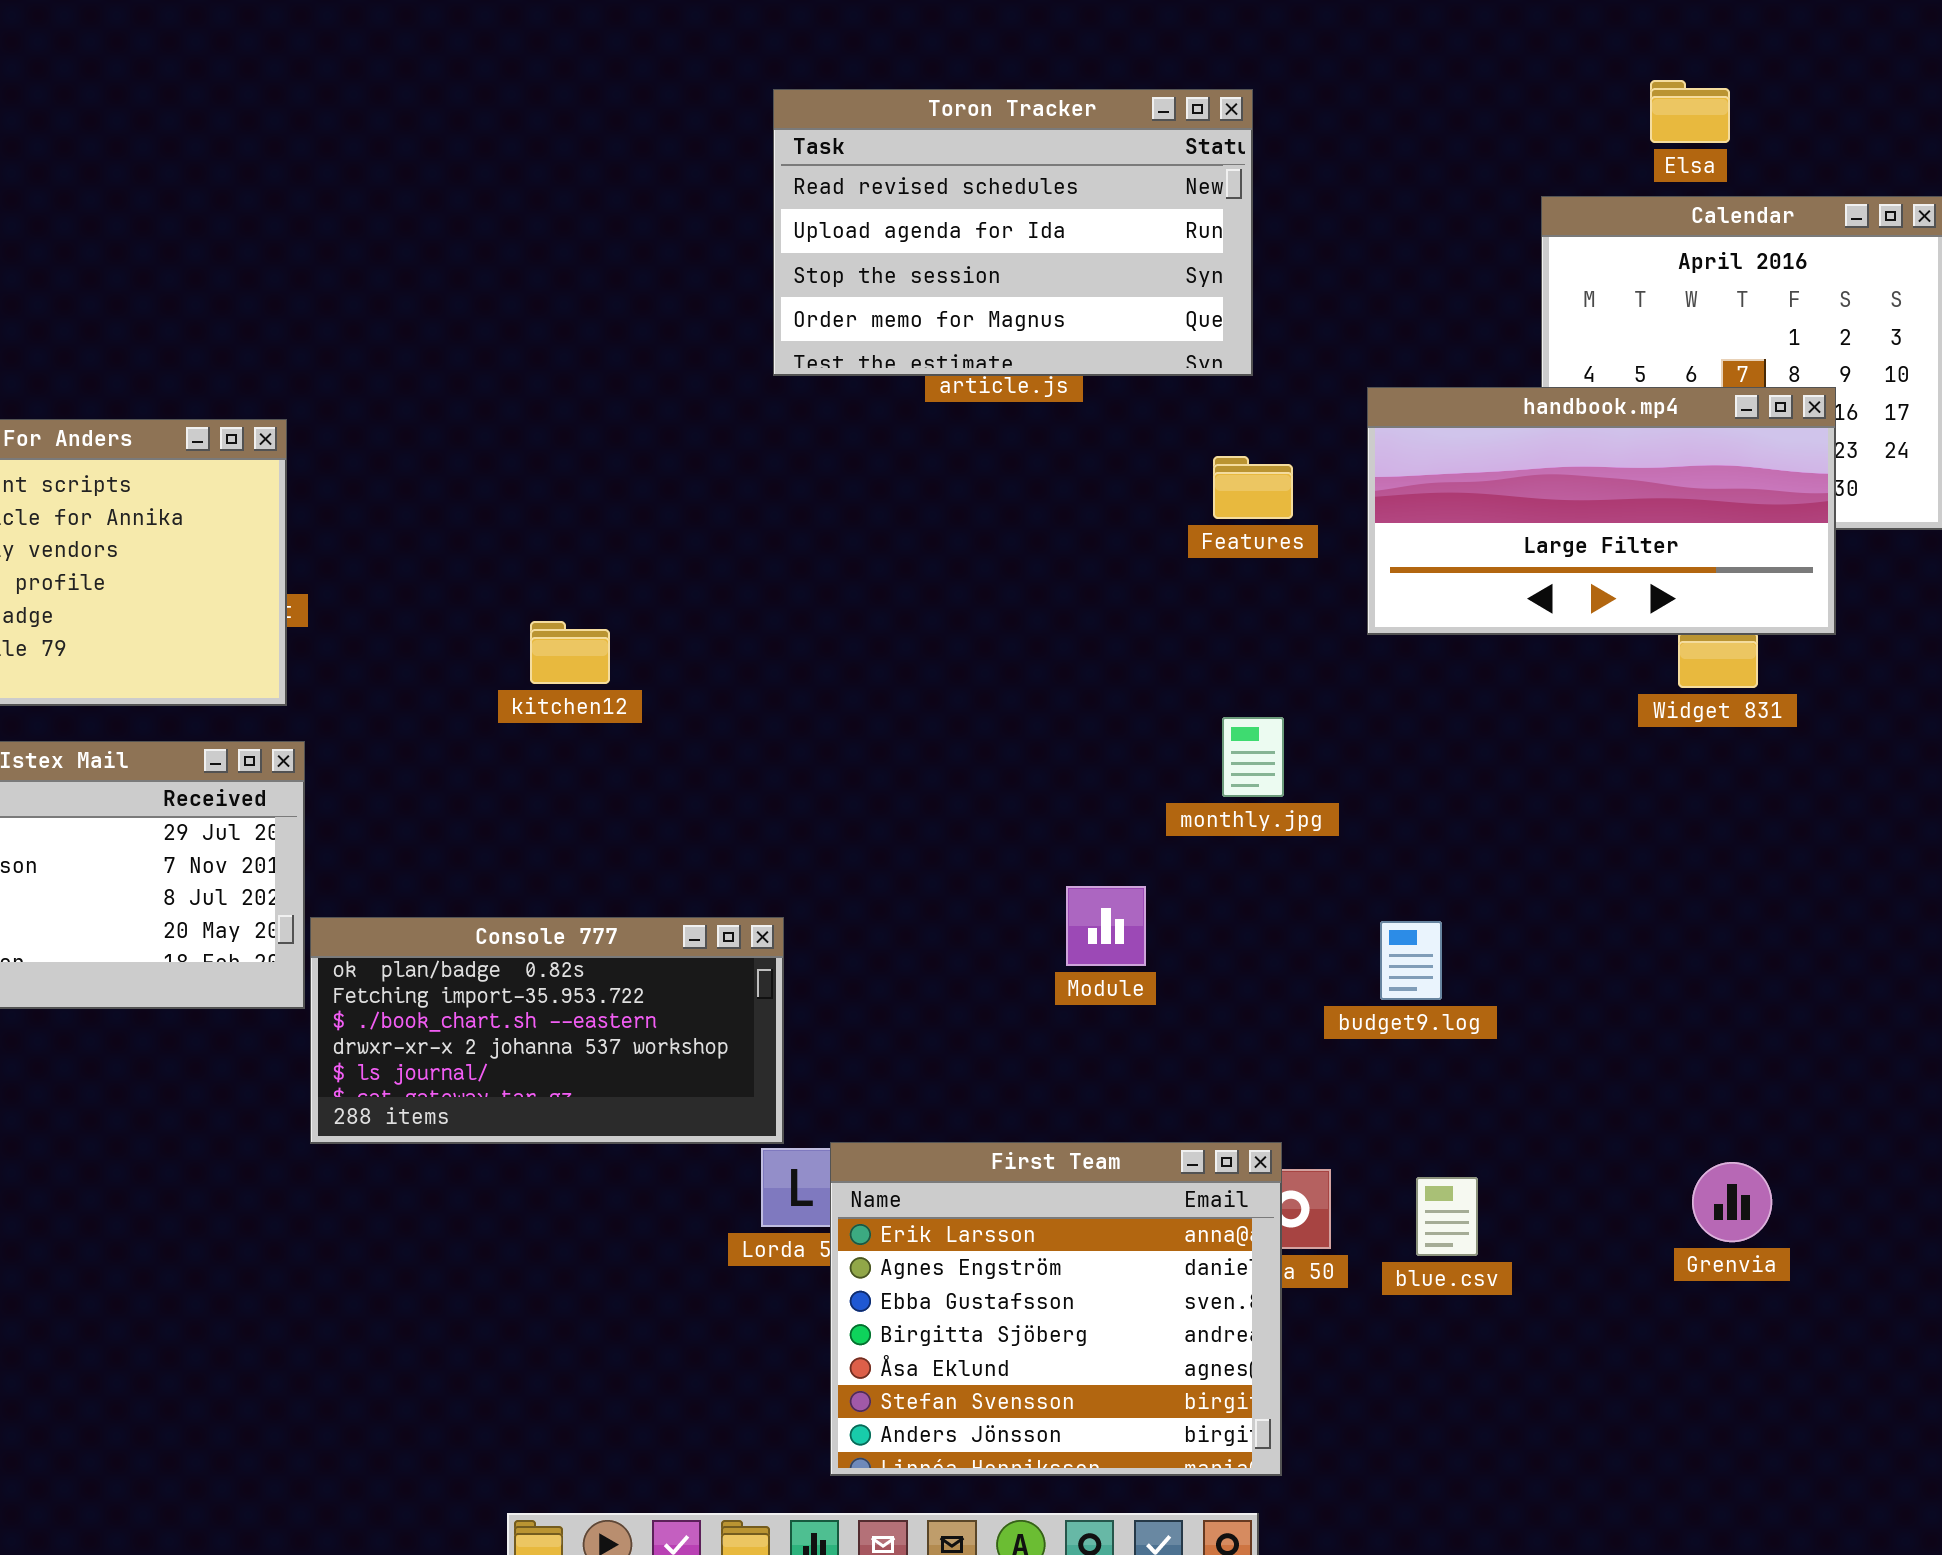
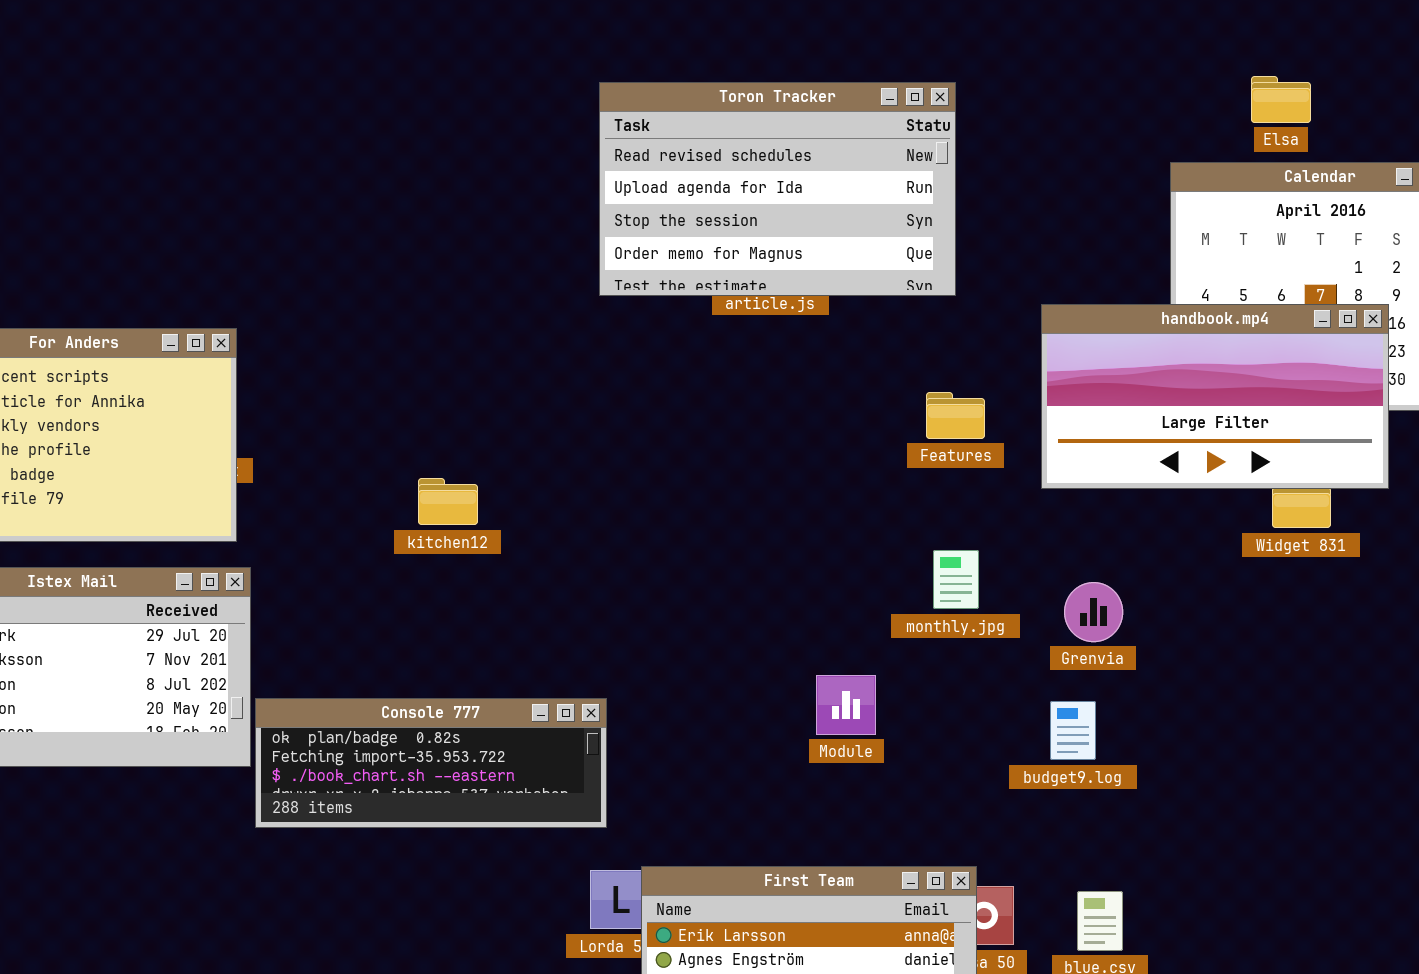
Features: [1213,456,1293,519] -> [926,392,985,439], moved
Console 777: [310,917,784,1144] -> [255,698,607,828], resized
Grenvia: [1692,1162,1772,1242] -> [1064,582,1123,642], moved

